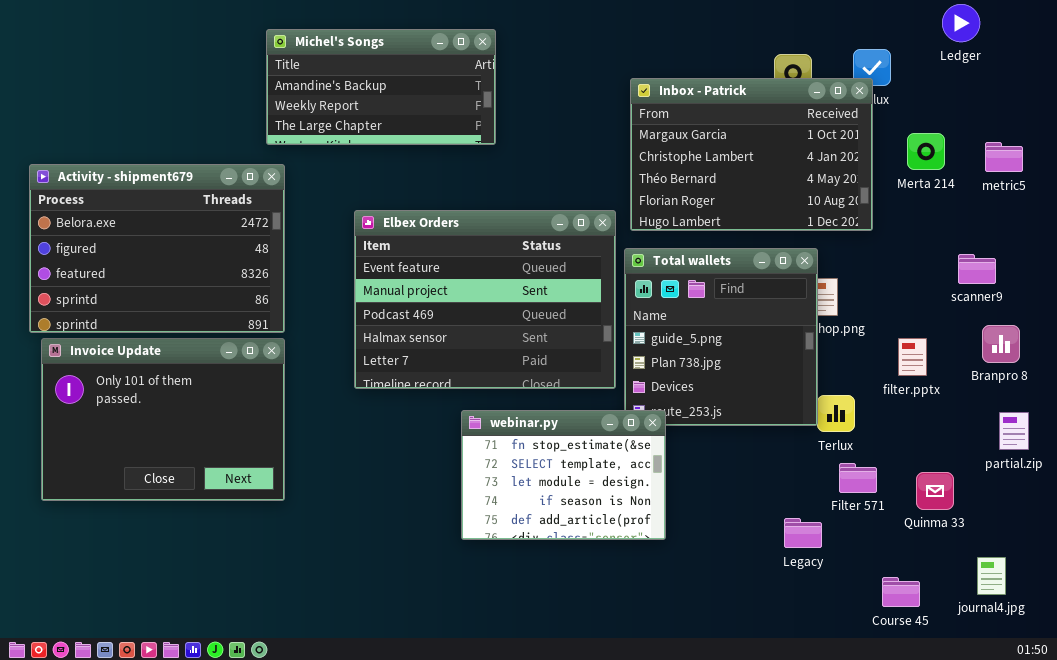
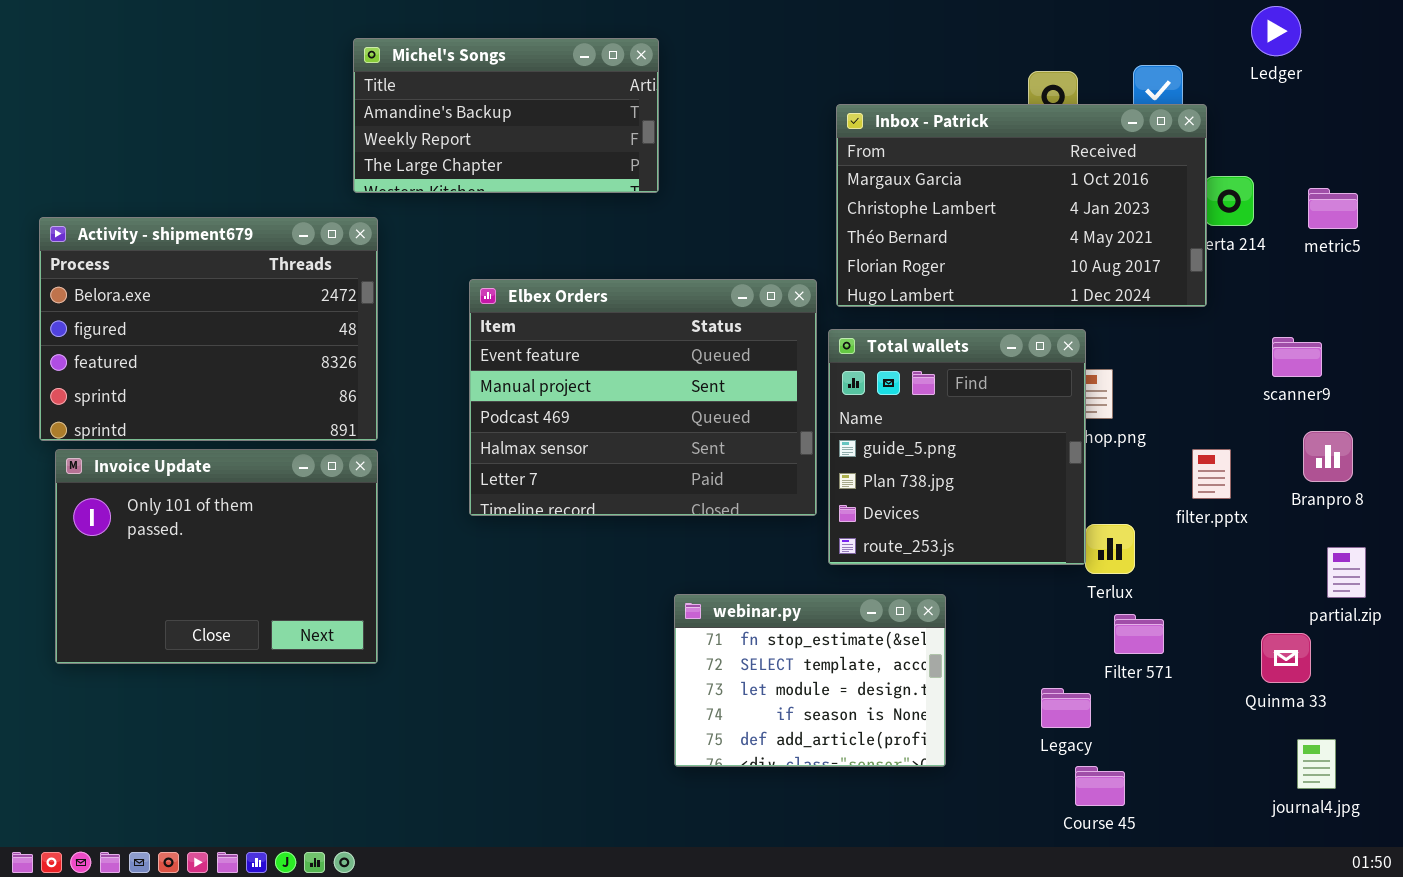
Inbox - Patrick: [630,78,873,231] -> [836,104,1207,307], resized
webinar.py: [461,410,666,540] -> [674,594,946,767], moved
Quinma 33: [916,472,954,510] -> [1261,633,1311,683], moved
Course 45: [882,577,920,607] -> [1075,766,1125,806], moved

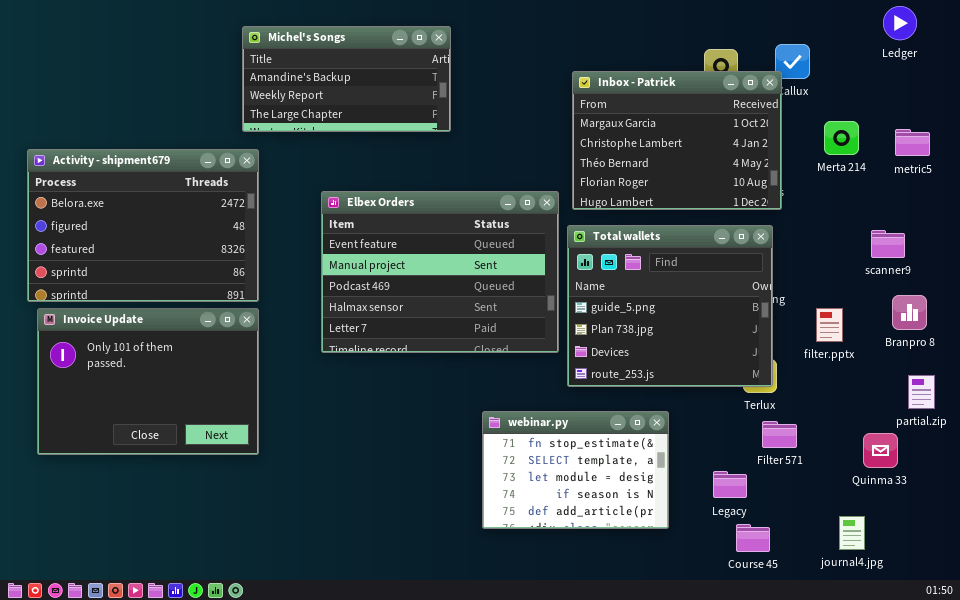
Ledger: [1251,6,1301,56] -> [883,6,917,40], moved
Inbox - Patrick: [836,104,1207,307] -> [572,71,782,210], resized
Total wallets: [828,329,1086,565] -> [567,225,773,387], resized
webinar.py: [674,594,946,767] -> [482,411,669,529], moved
journal4.jpg: [1297,739,1336,789] -> [839,516,865,550], moved

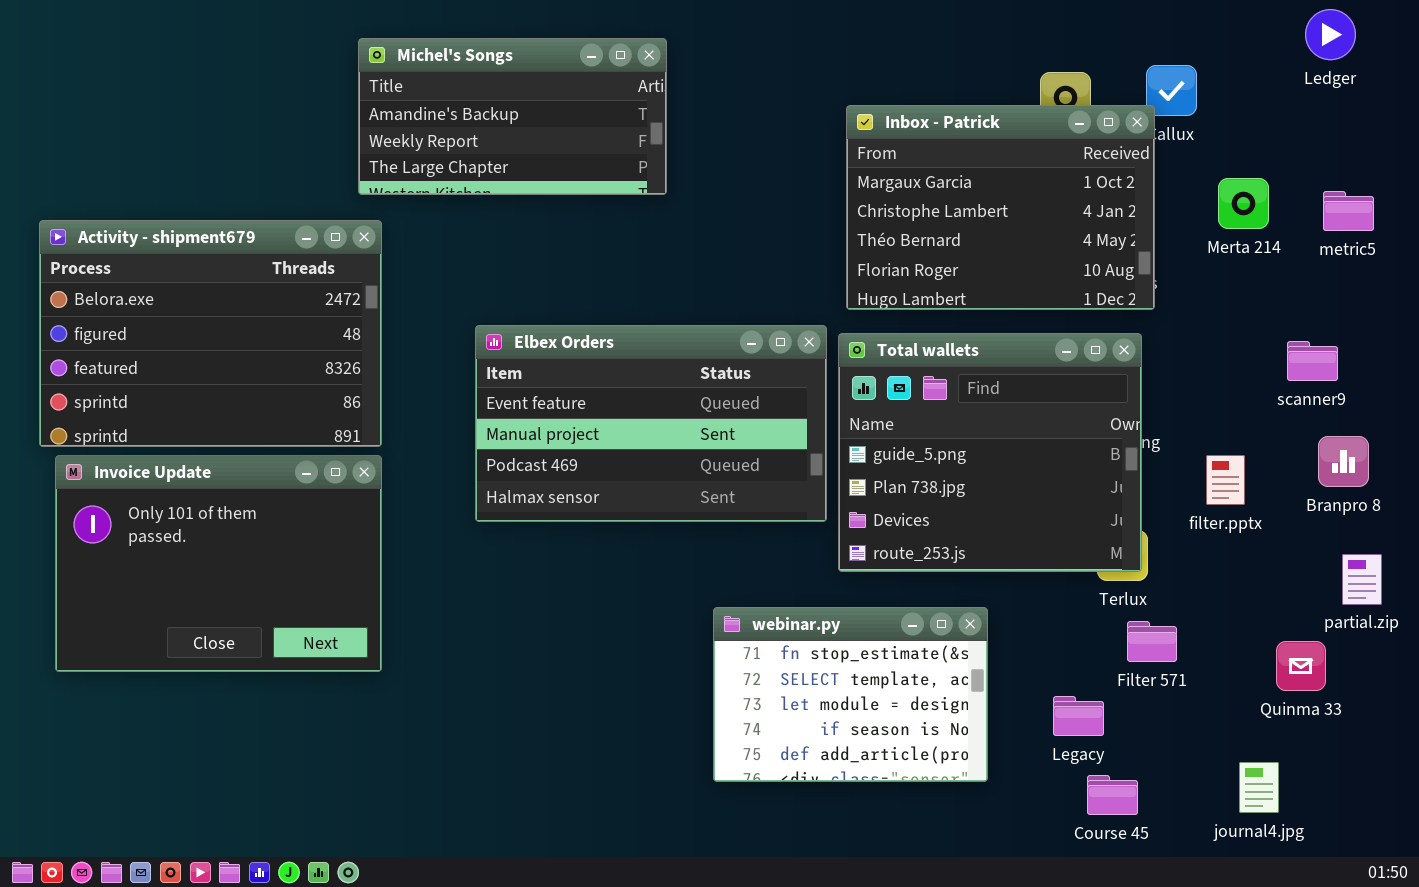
Elbex Orders: [321,191,559,353] -> [475,325,827,522], resized

